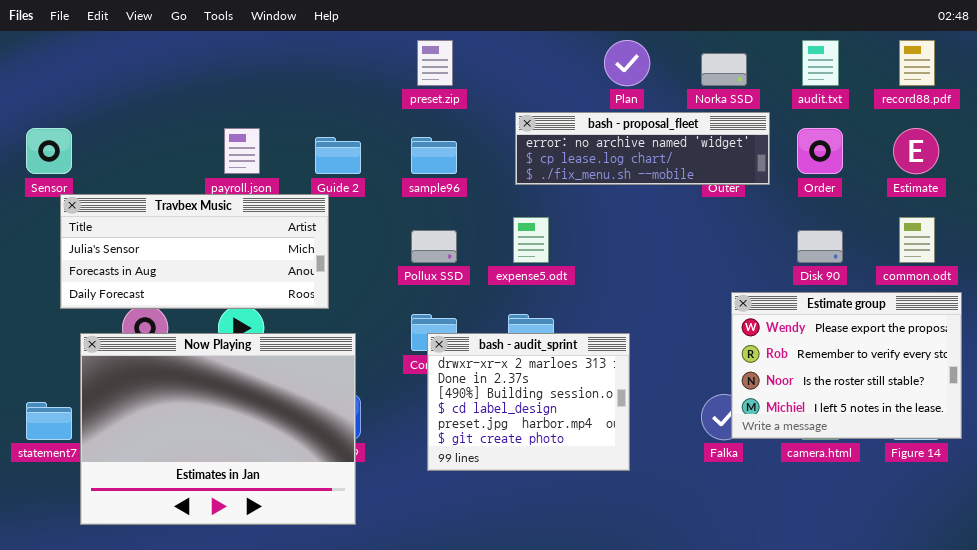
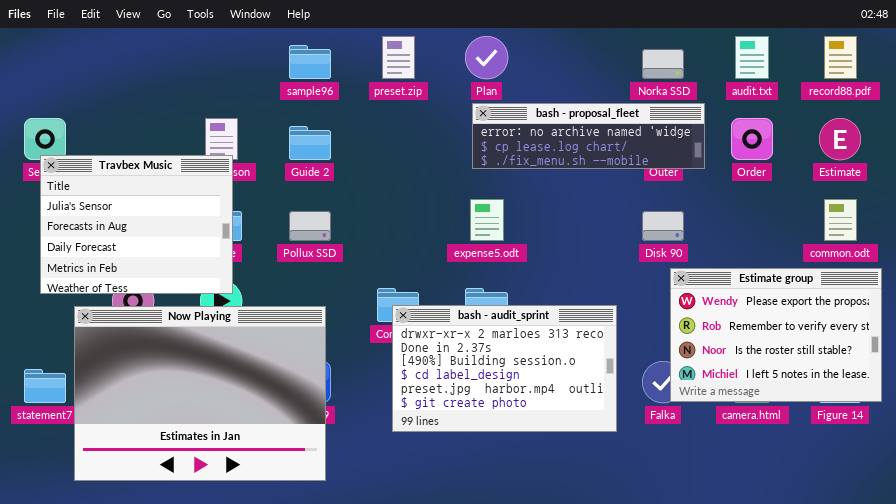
Plan: [604,40,650,86] -> [465,36,508,79], moved
sample96: [411,137,457,174] -> [289,45,331,79], moved
Travbex Music: [60,194,329,309] -> [40,155,233,294], moved, resized
Pollux SSD: [411,230,457,263] -> [289,211,331,241], moved
Disk 90: [797,230,843,263] -> [642,211,684,241], moved
bash - audit_sprint: [427,333,630,471] -> [392,305,617,432], resized

